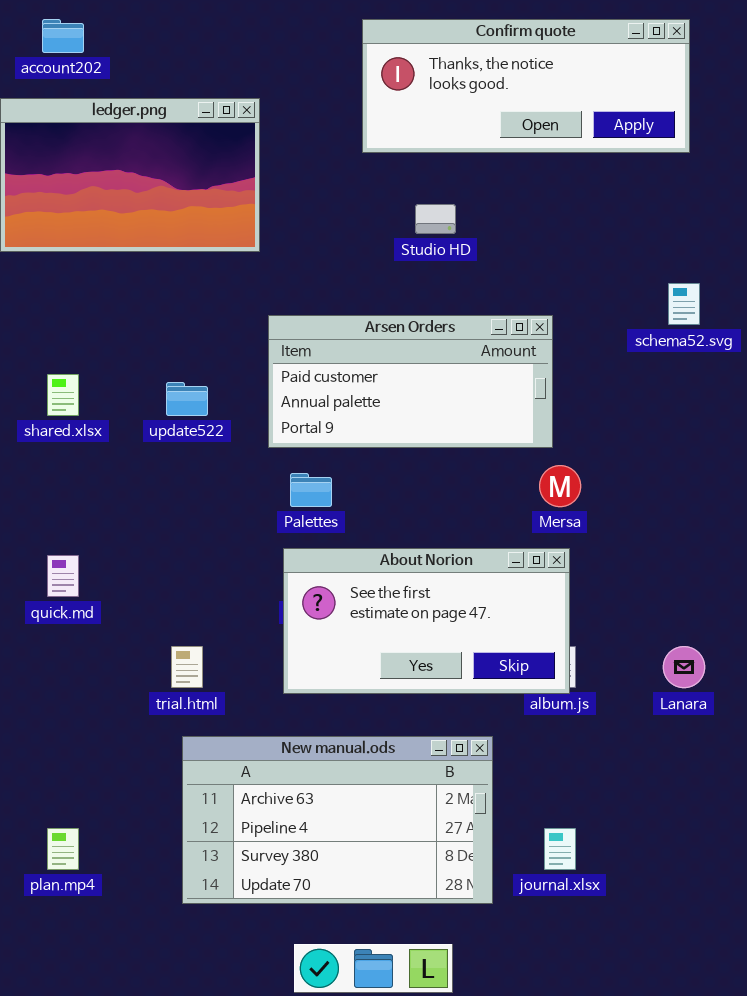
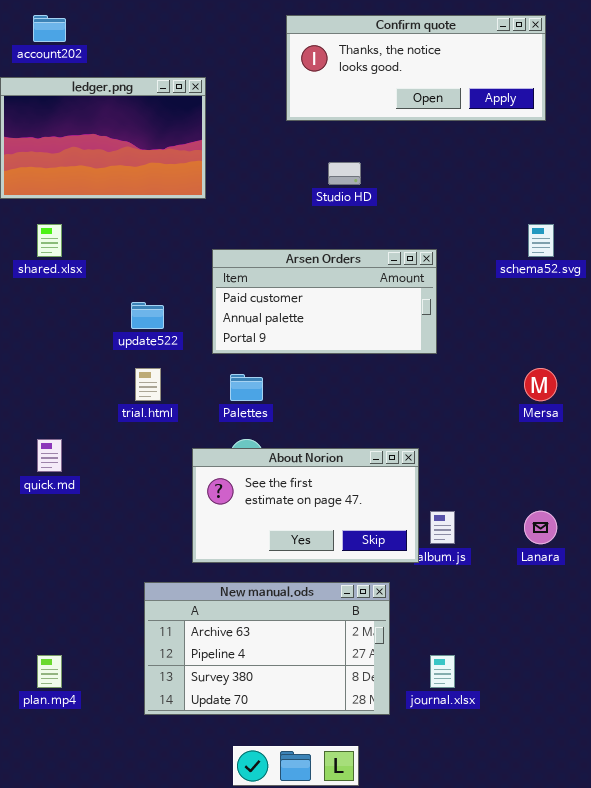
shared.xlsx: [47,374,79,416] -> [37,224,62,257], moved
Mersa: [539,465,581,507] -> [524,368,557,401], moved
About Norion: [283,548,570,694] -> [192,448,419,563], moved
trial.html: [171,646,203,688] -> [135,368,161,401], moved

